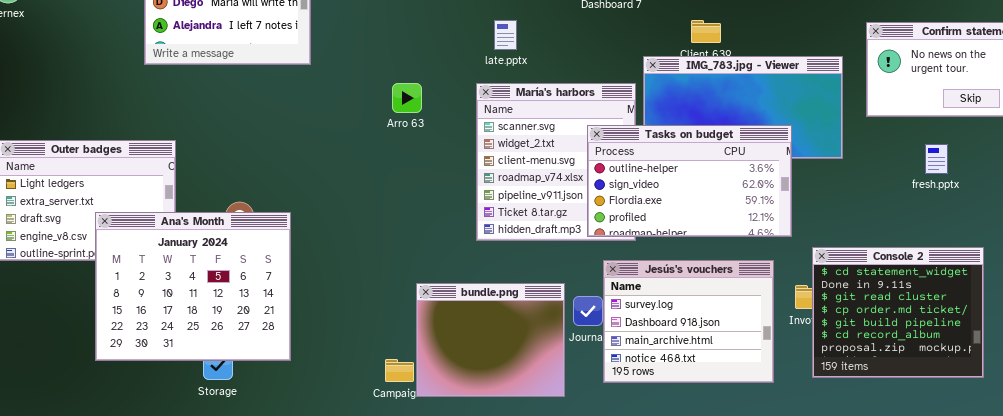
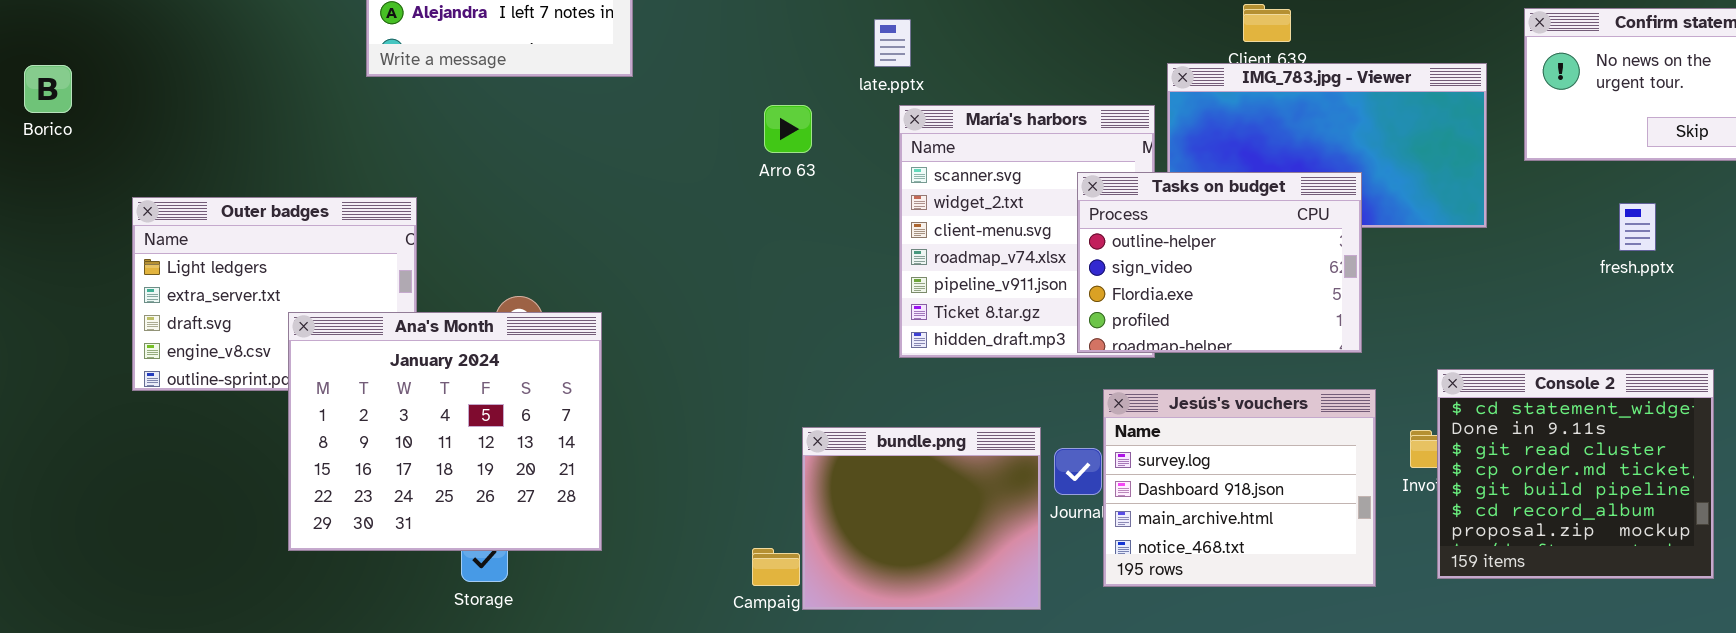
late.pptx: [494,20,517,50] -> [874,19,911,67], moved
Tasks on budget: [587,125,792,237] -> [1077,172,1362,353], resized

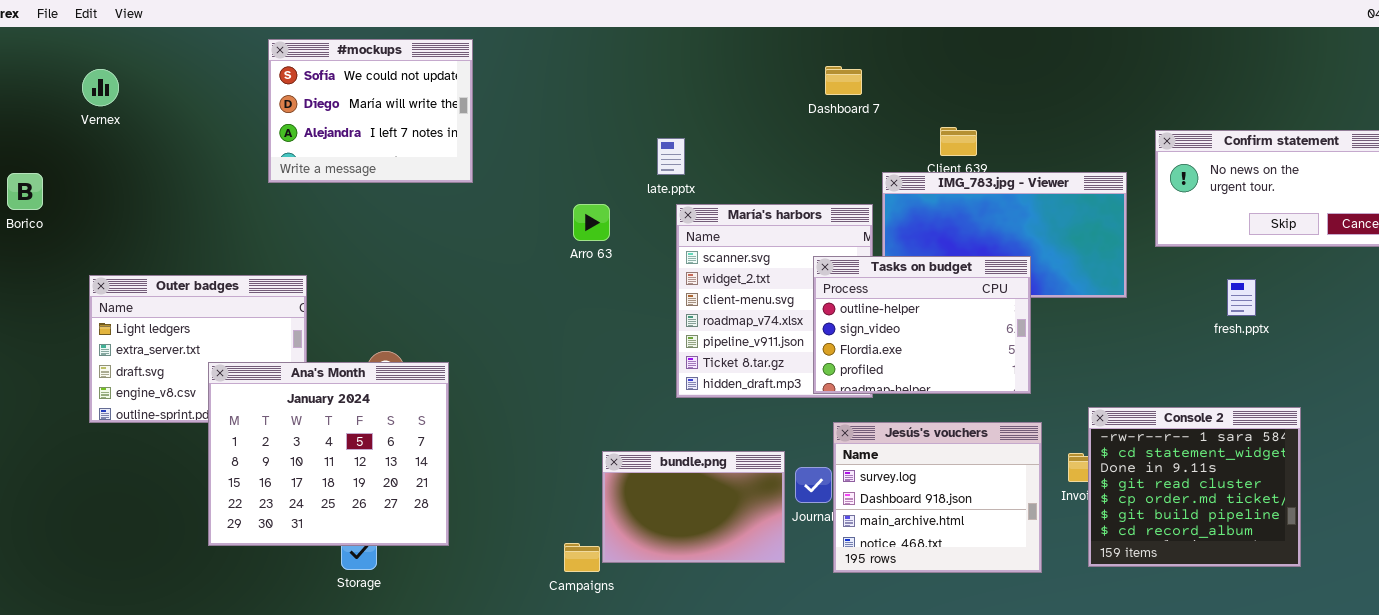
Console 2: [1437,369,1714,579] -> [1088,407,1301,567], scrolled up 1 row
bundle.png: [802,427,1041,610] -> [602,451,785,563], resized

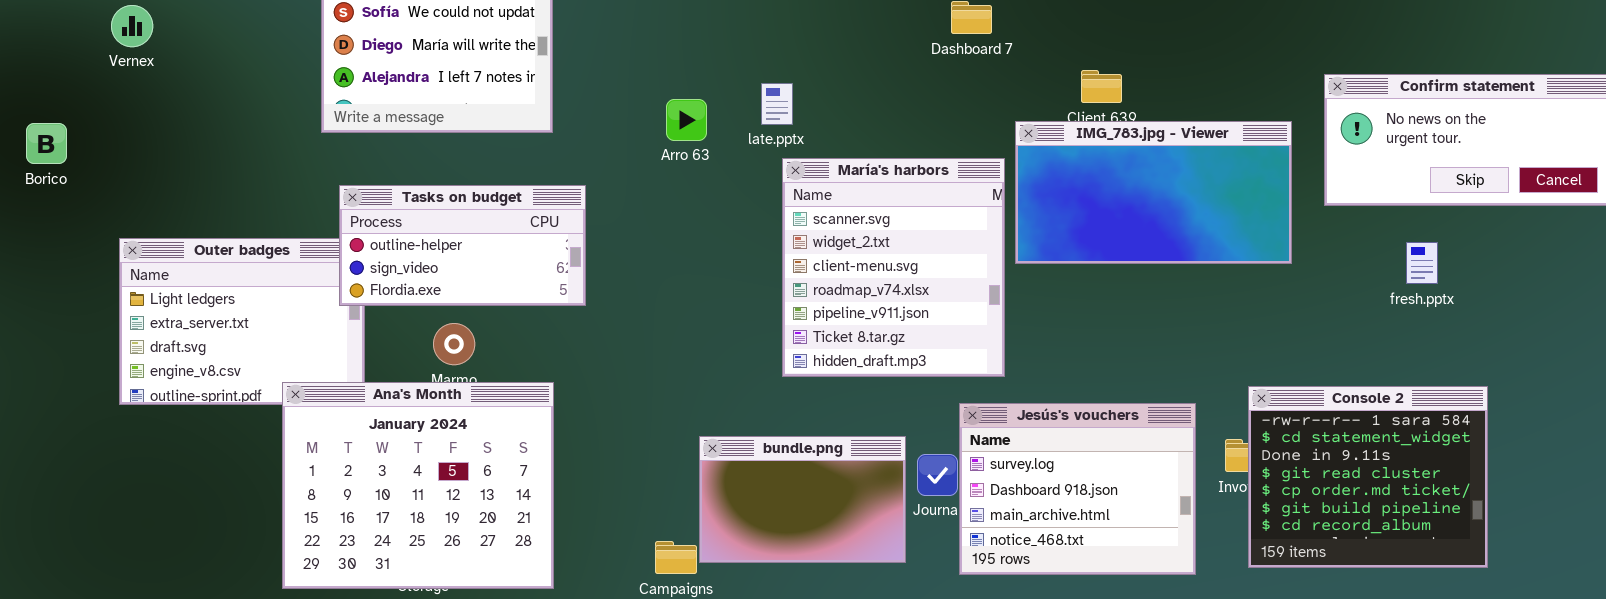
Arro 63: [573,204,610,241] -> [666,99,707,141], moved
Tasks on budget: [813,256,1031,394] -> [339,185,586,306], moved, resized
Ana's Month: [208,362,449,546] -> [282,382,554,589], moved

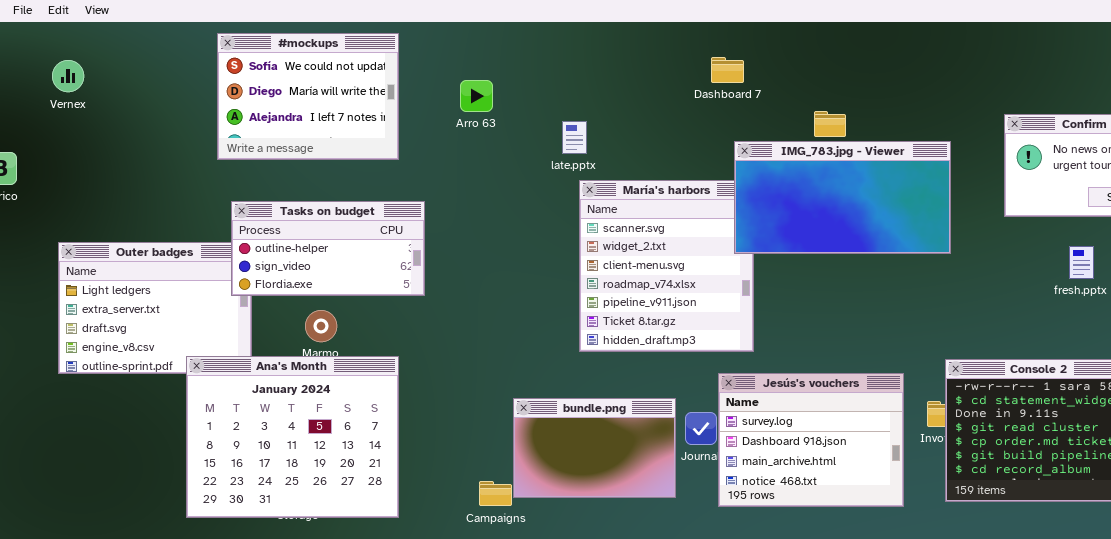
Arro 63: [666,99,707,141] -> [460,80,493,112], moved
IMG_783.jpg - Viewer: [1015,121,1292,264] -> [734,141,951,254], moved

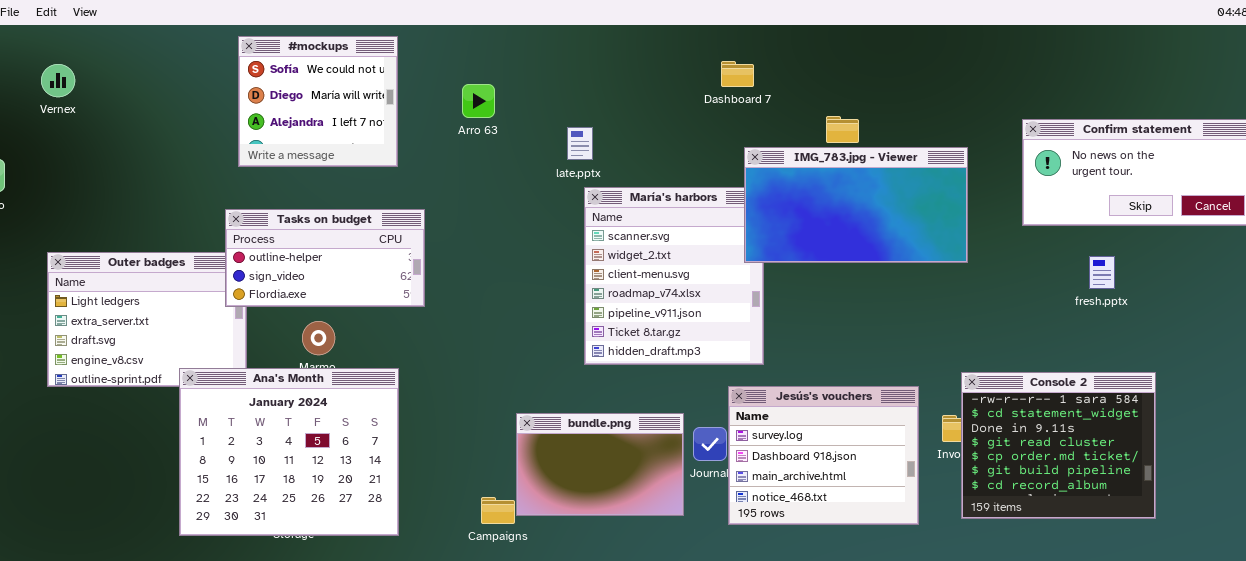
#mockups: [217,33,399,160] -> [238,36,398,167], resized

